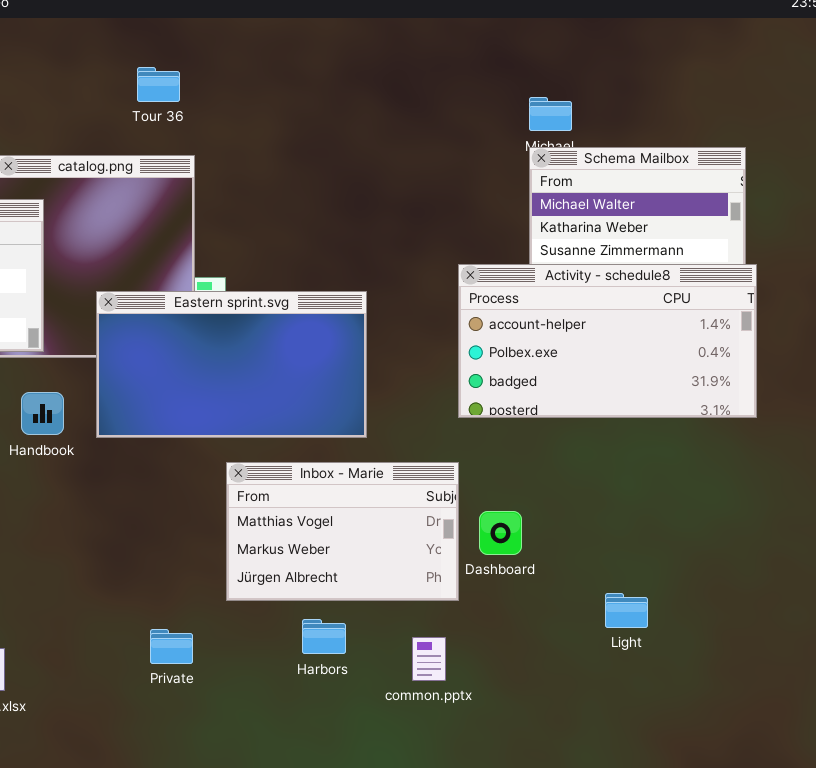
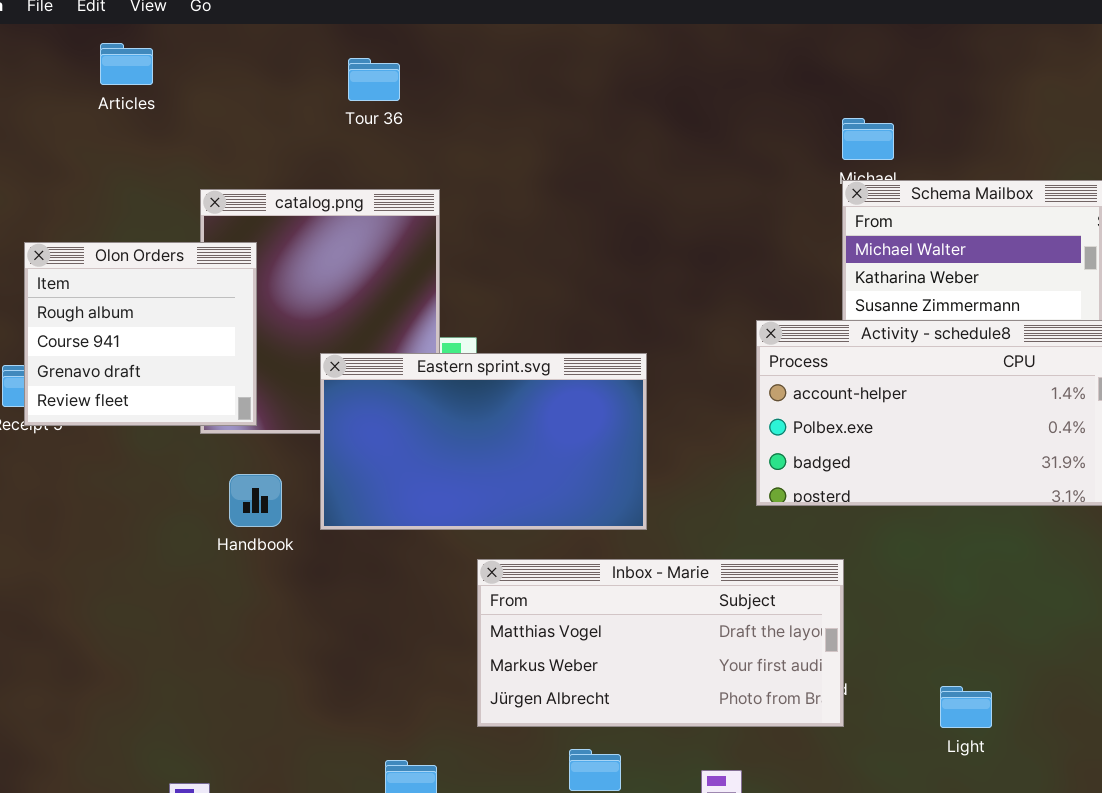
Tour 36: [137,67,180,102] -> [348,58,400,101], moved
Inbox - Marie: [226,462,459,601] -> [477,559,844,727], resized
Light: [605,593,648,628] -> [940,686,992,728], moved

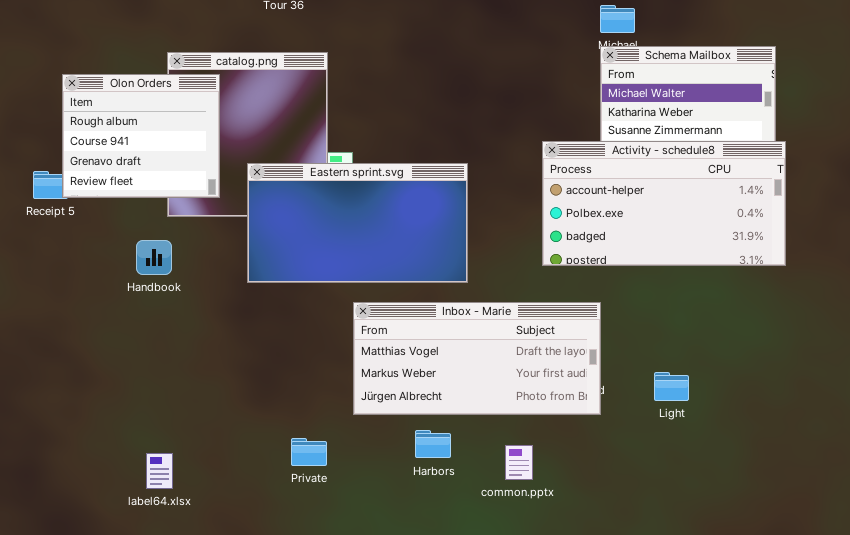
Olon Orders: [24,242,257,426] -> [62,74,220,198], moved
Handbook: [229,474,282,527] -> [136,240,172,275], moved
Light: [940,686,992,728] -> [654,372,689,401], moved

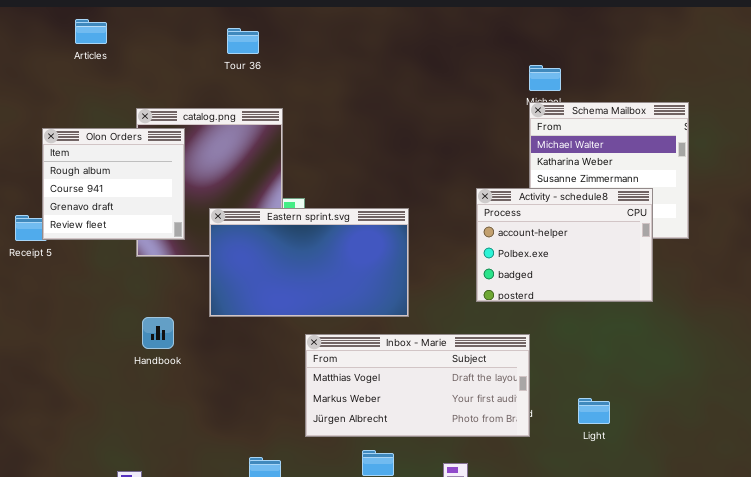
Activity - schedule8: [542,141,786,266] -> [476,188,653,302], resized
Handbook: [136,240,172,275] -> [142,317,174,349], moved

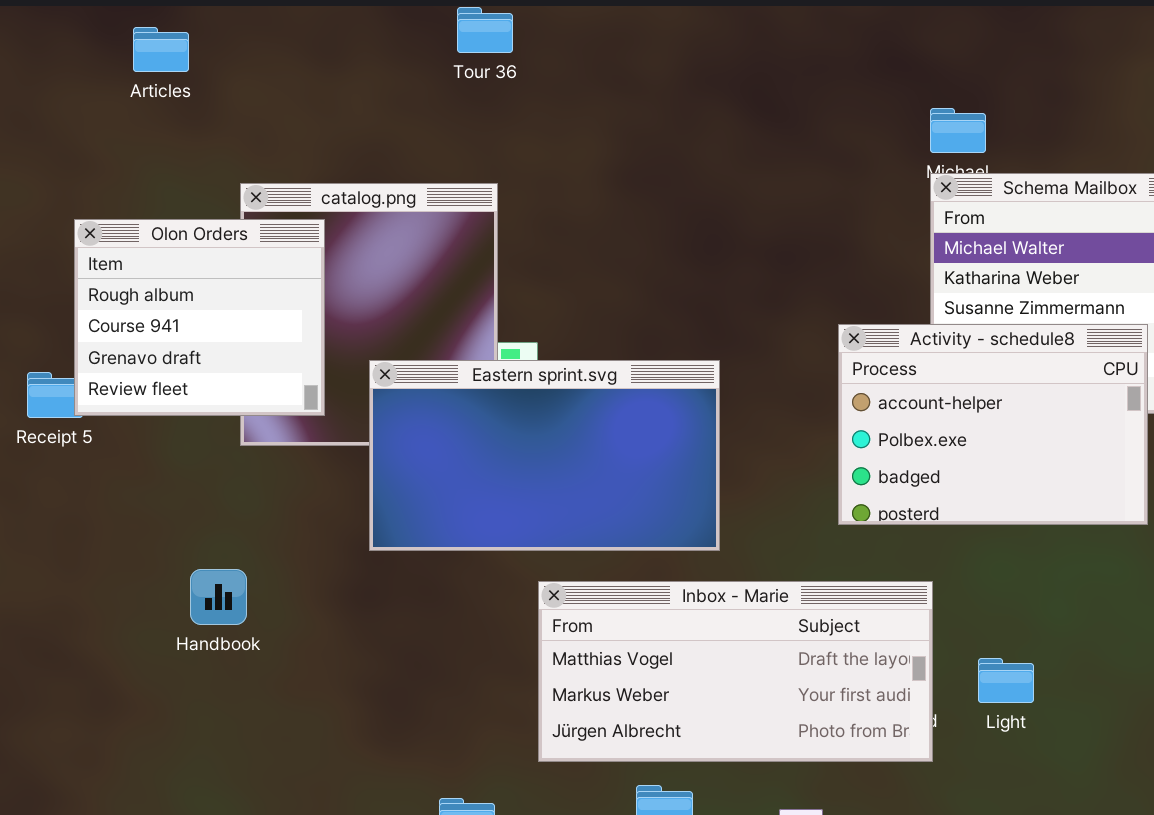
Tour 36: [227,28,259,54] -> [457,7,513,53], moved
Handbook: [142,317,174,349] -> [190,569,247,625], moved
Light: [578,398,610,424] -> [978,658,1034,703], moved

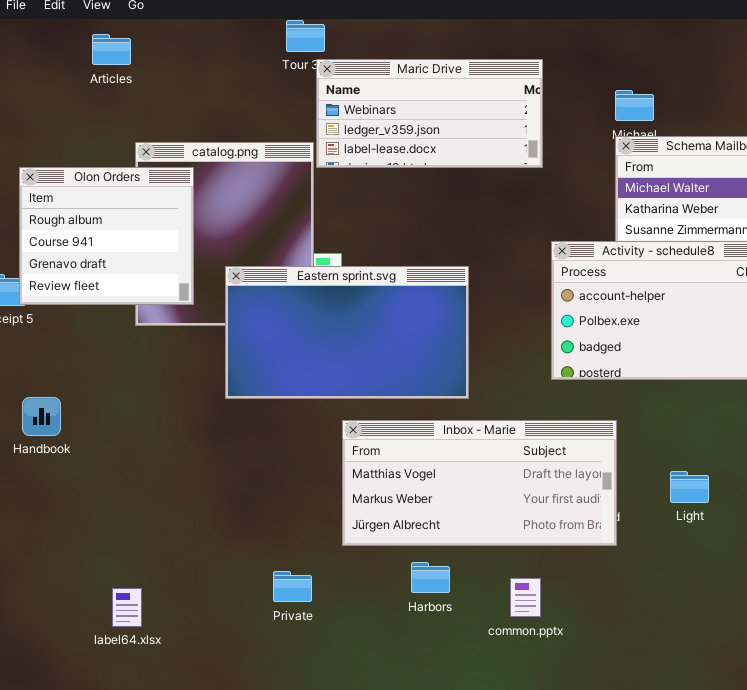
Articles: [133,27,189,72] -> [92,34,131,65], moved
Maric Drive: none -> [316,59,543,168], opened
Handbook: [190,569,247,625] -> [22,397,61,436], moved
Light: [978,658,1034,703] -> [670,471,709,503], moved

